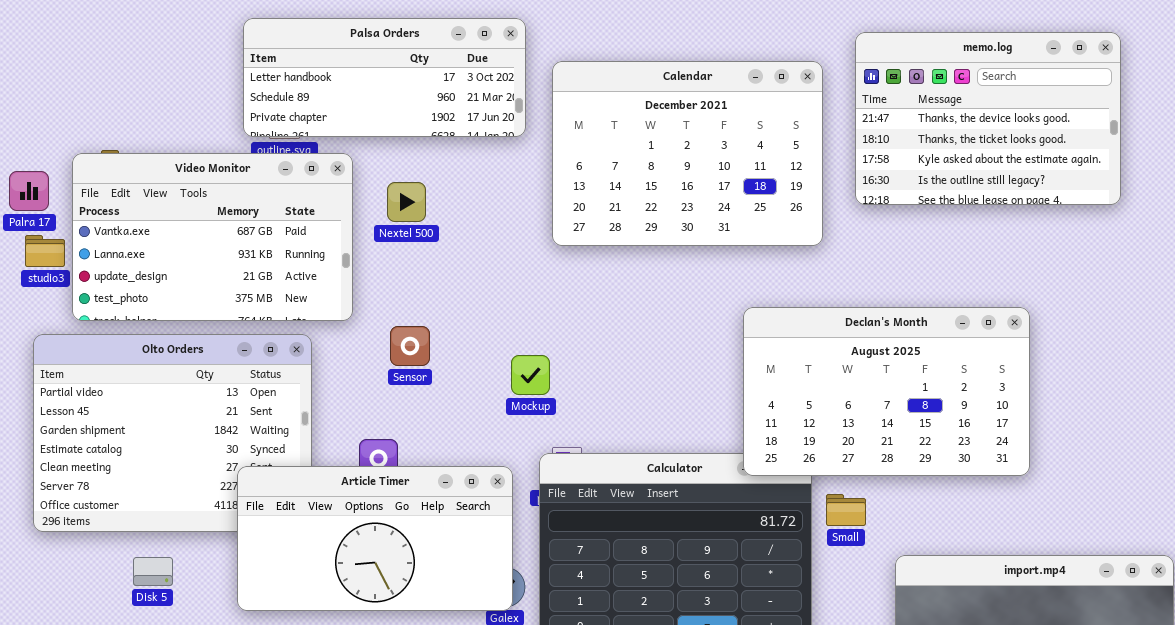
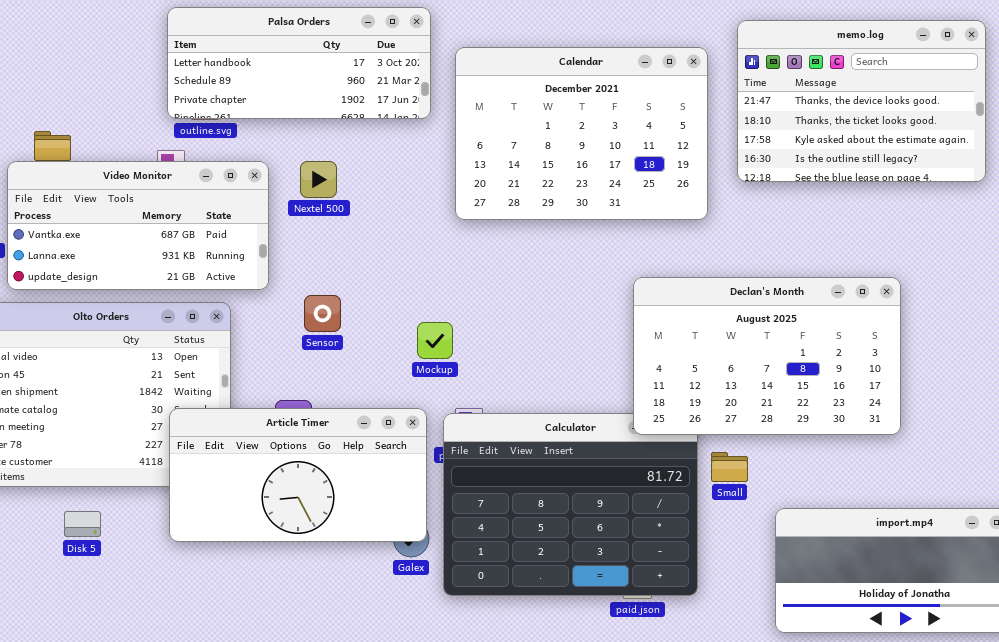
Video Monitor: [72,153,353,321] -> [7,161,269,290], resized
Article Timer: [237,466,513,611] -> [169,408,427,542], moved

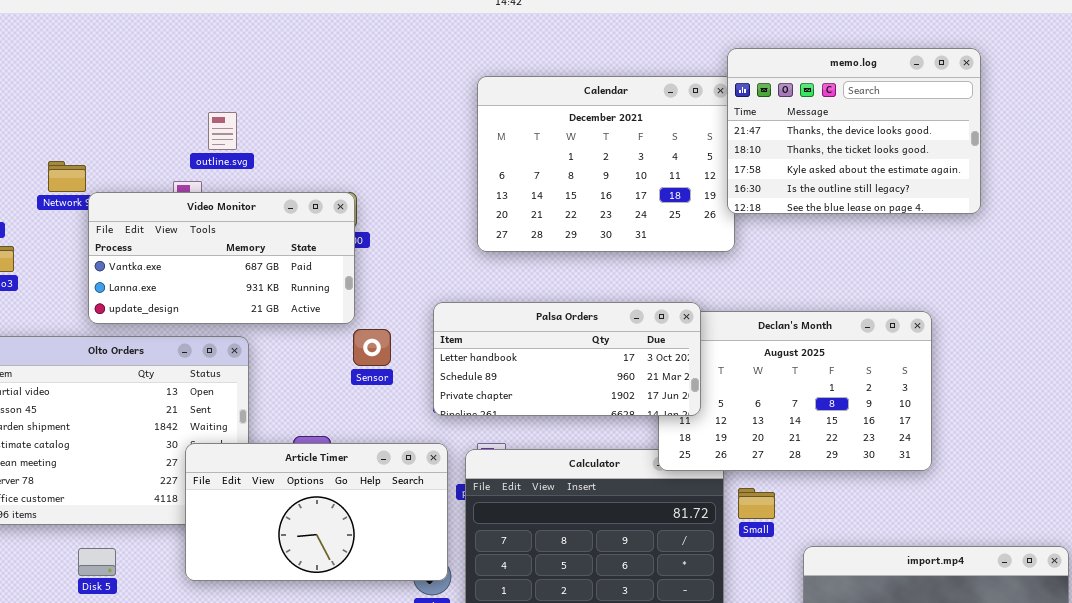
Palsa Orders: [167,7,431,119] -> [433,302,701,416], moved
memo.log: [737,20,986,182] -> [727,48,981,214], moved
Video Monitor: [7,161,269,290] -> [88,192,355,324], moved
Sensor: [304,295,341,332] -> [353,329,391,366], moved

